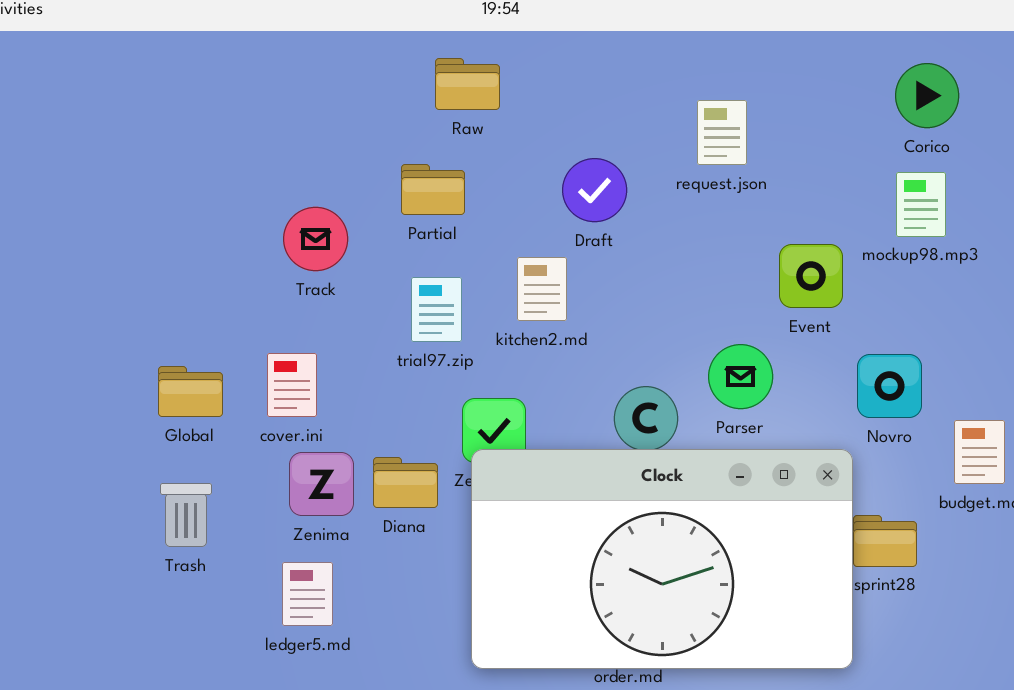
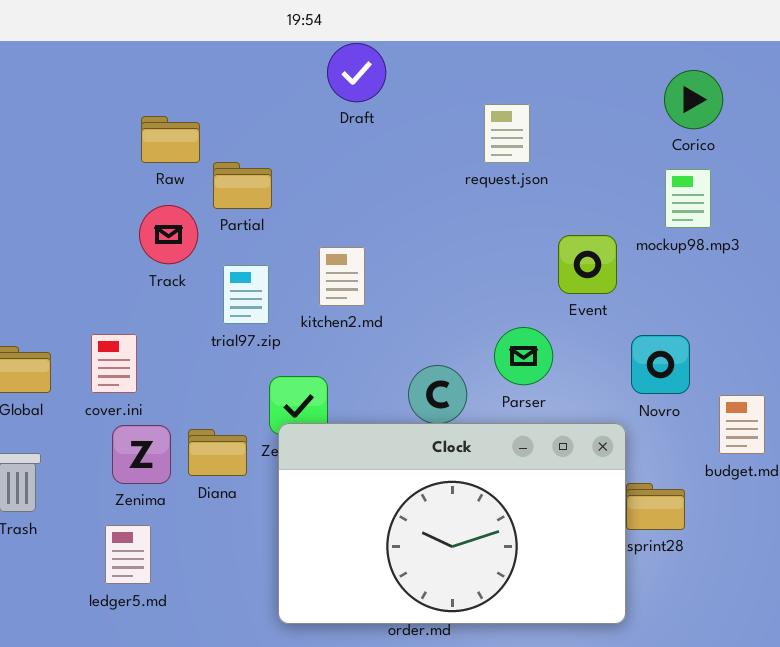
Raw: [435,58,500,110] -> [141,116,200,163], moved
Draft: [562,158,627,222] -> [327,43,386,102], moved
Track: [283,207,348,271] -> [139,205,198,264], moved

